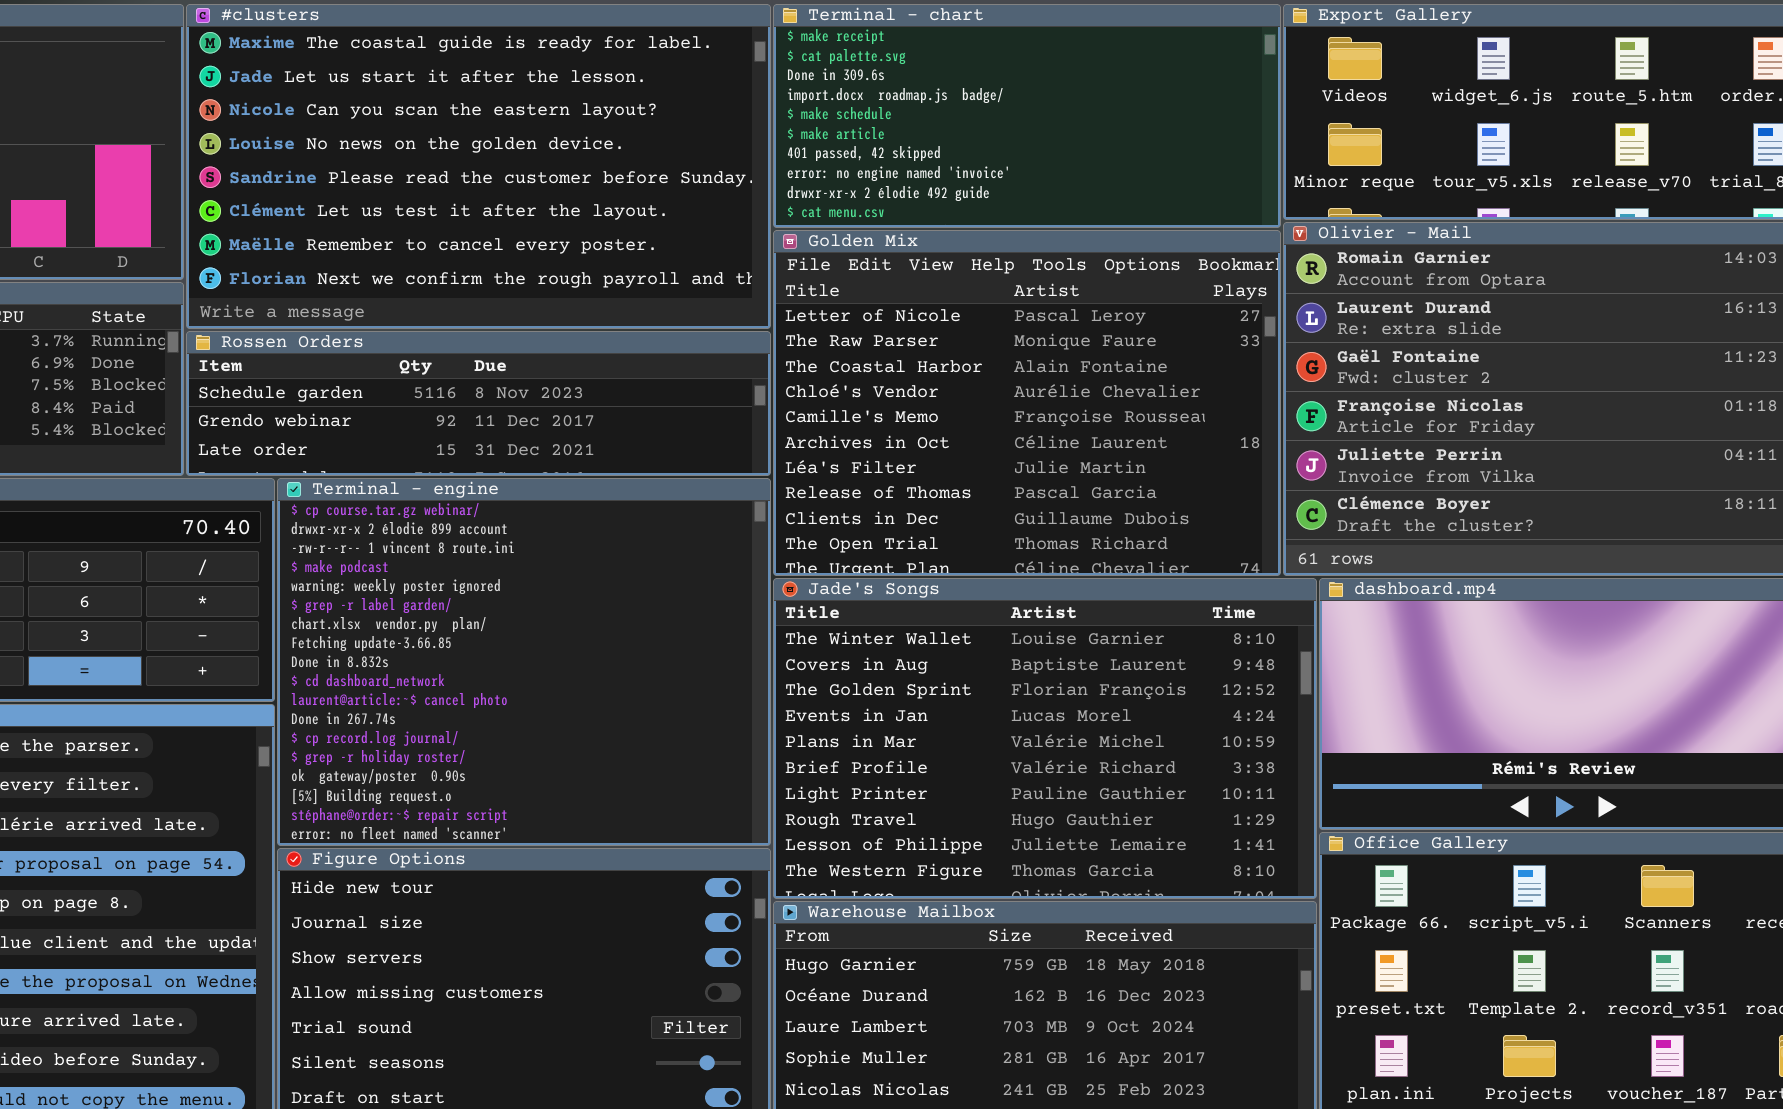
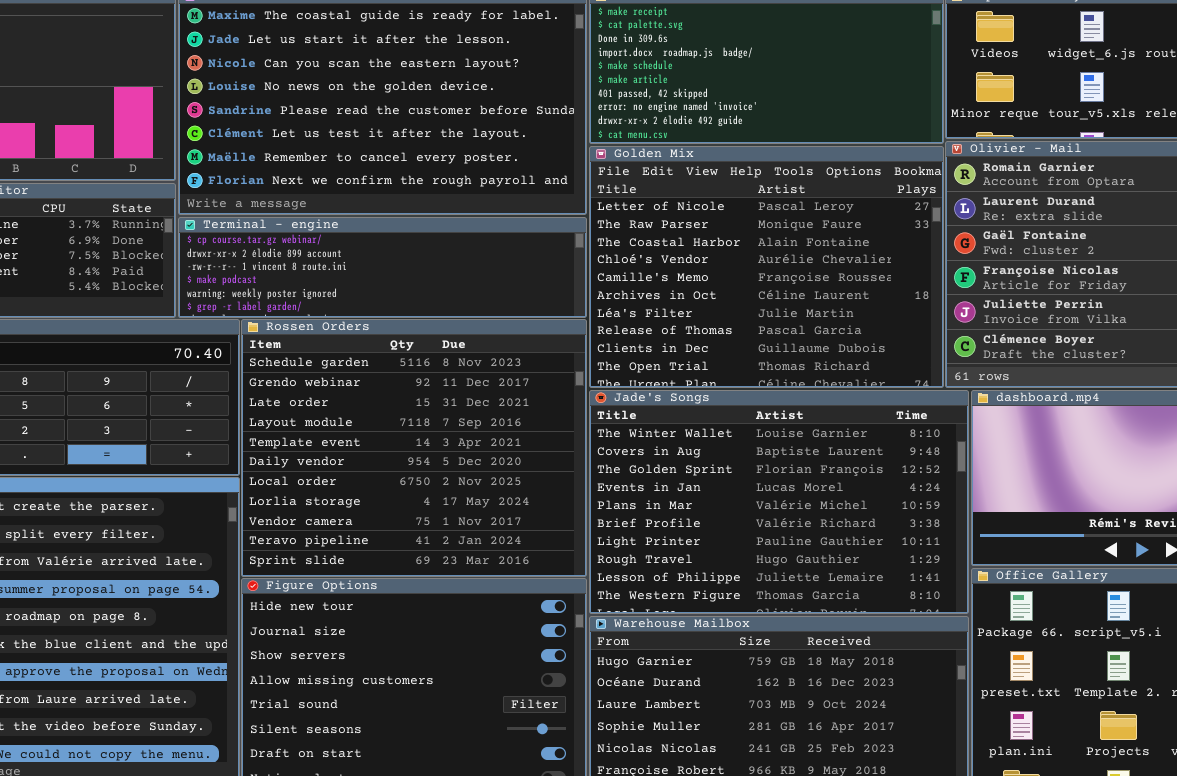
Rossen Orders: [186,331,771,476] -> [241,319,587,577], moved, resized
Terminal - engine: [277,478,771,846] -> [178,217,587,318], moved, resized

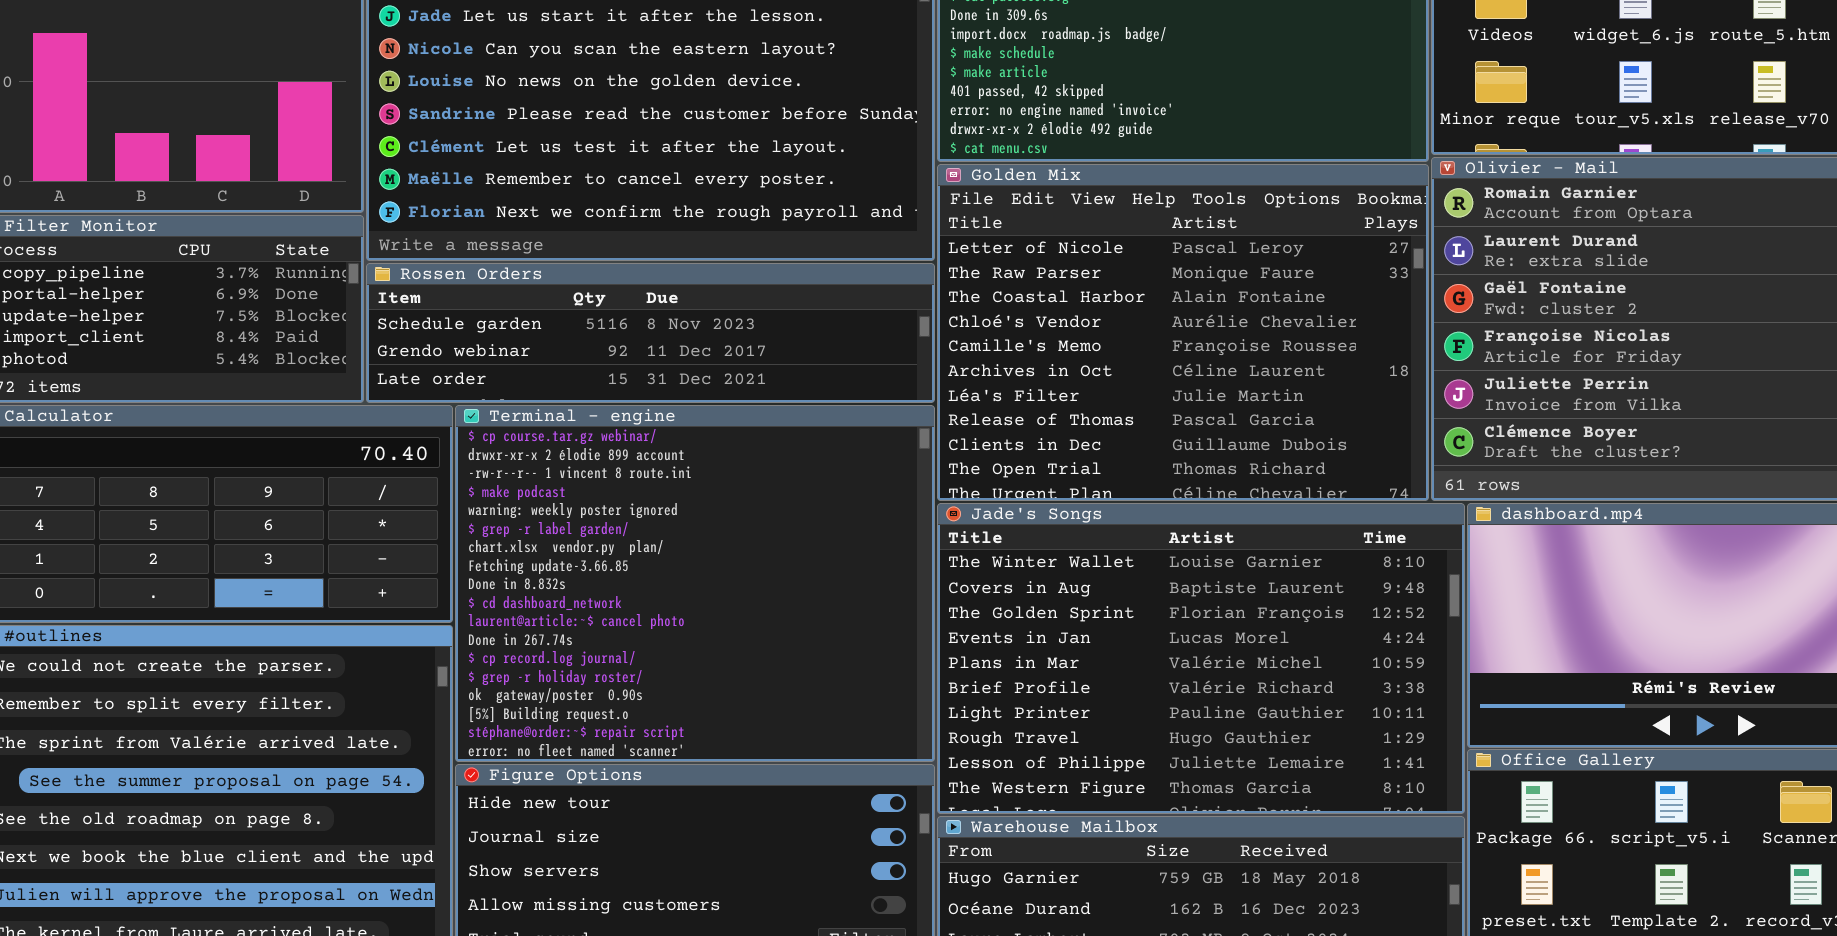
Terminal - engine: [178,217,587,318] -> [455,405,935,762], moved, resized
Rossen Orders: [241,319,587,577] -> [366,263,935,403], moved, resized

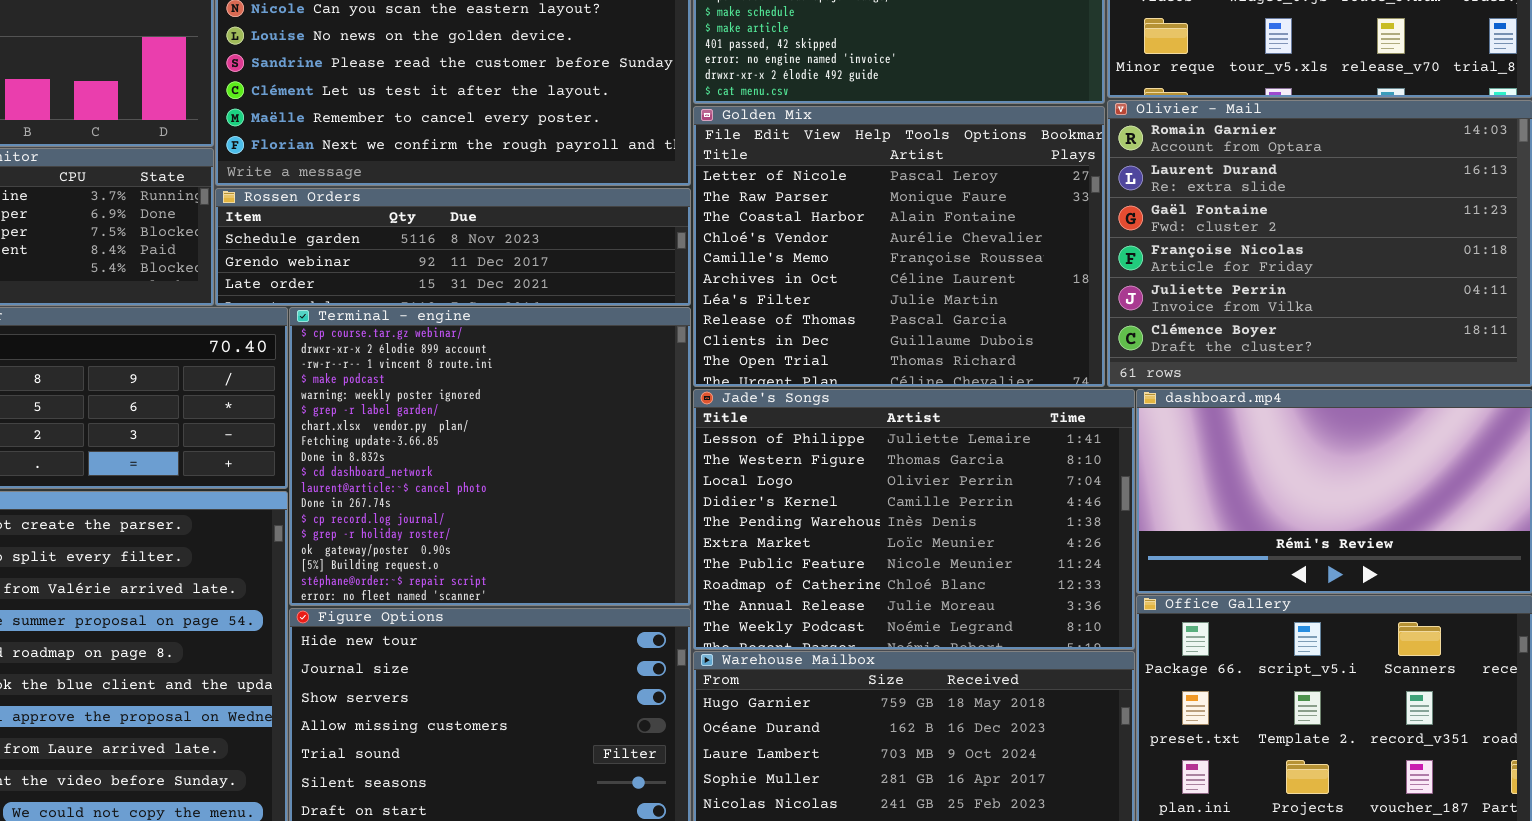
Jade's Songs: [937,503,1465,814] -> [693,389,1135,650], scrolled down 8 rows

